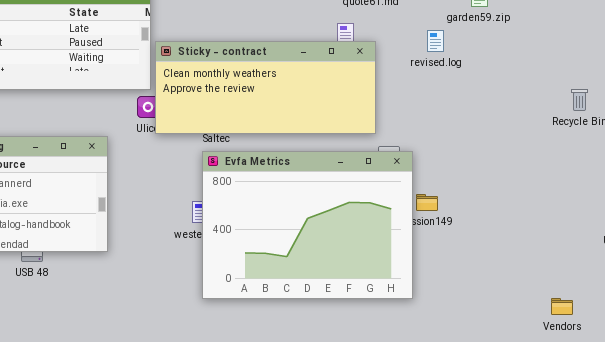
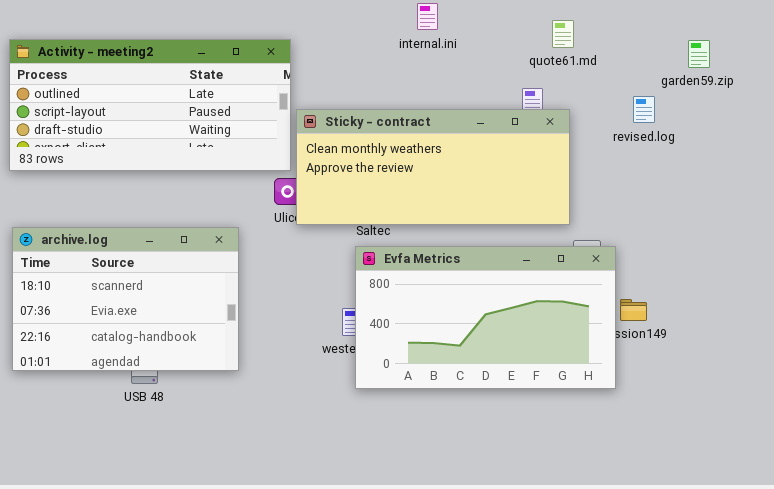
Evfa Metrics: [202,151,413,299] -> [355,246,616,389], resized

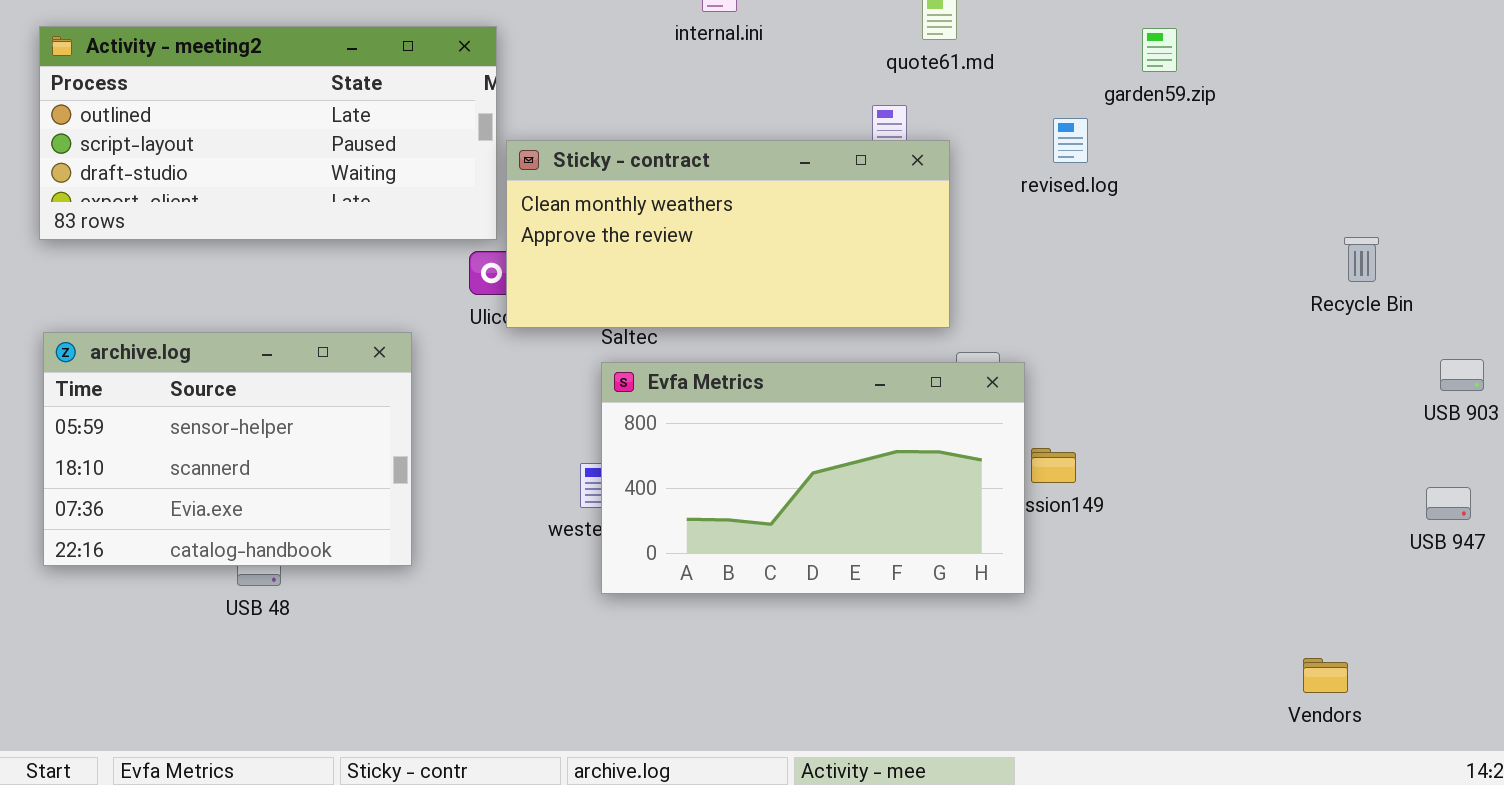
archive.log: [12,227,239,371] -> [43,332,412,566], scrolled up 1 row

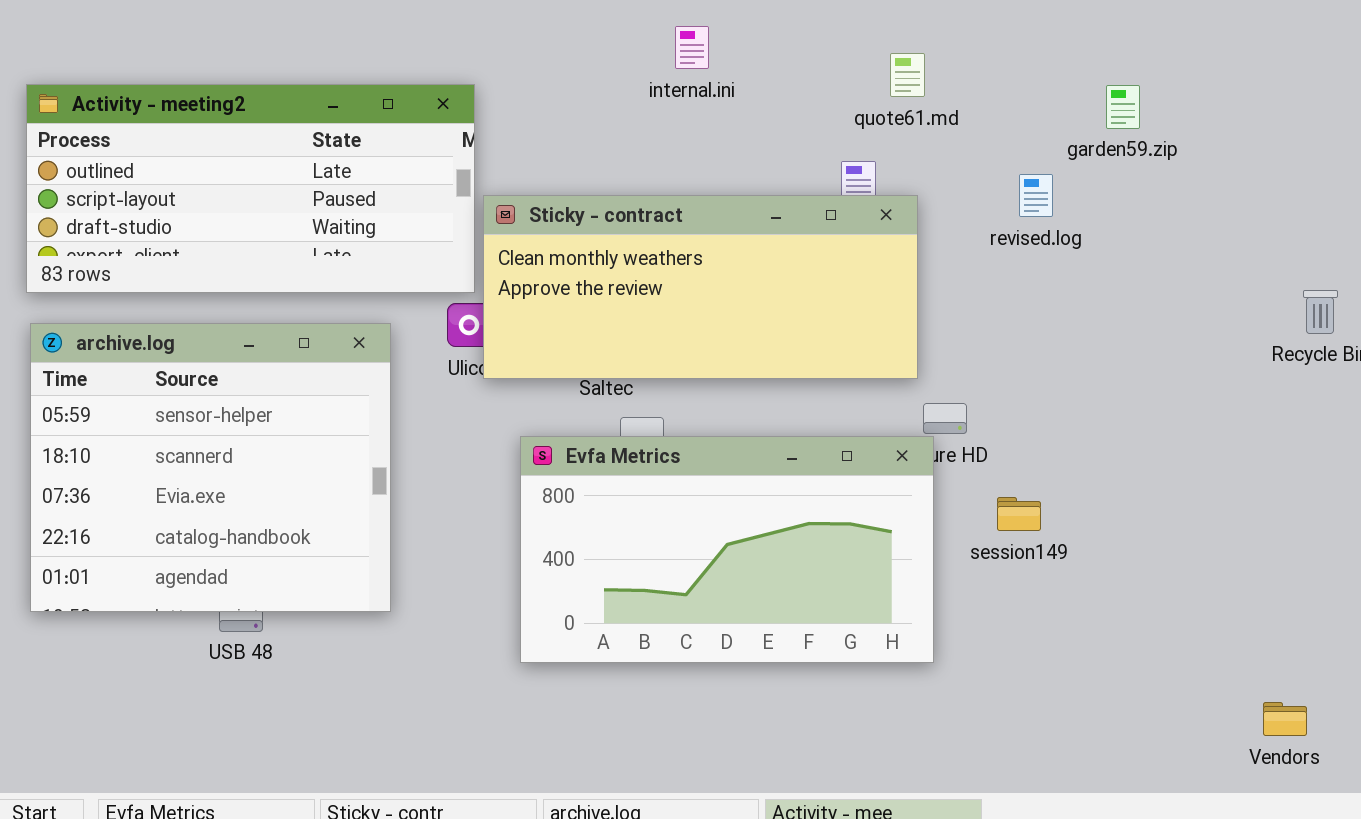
archive.log: [43,332,412,566] -> [30,323,391,612], resized
Evfa Metrics: [601,362,1025,594] -> [520,436,934,663], moved

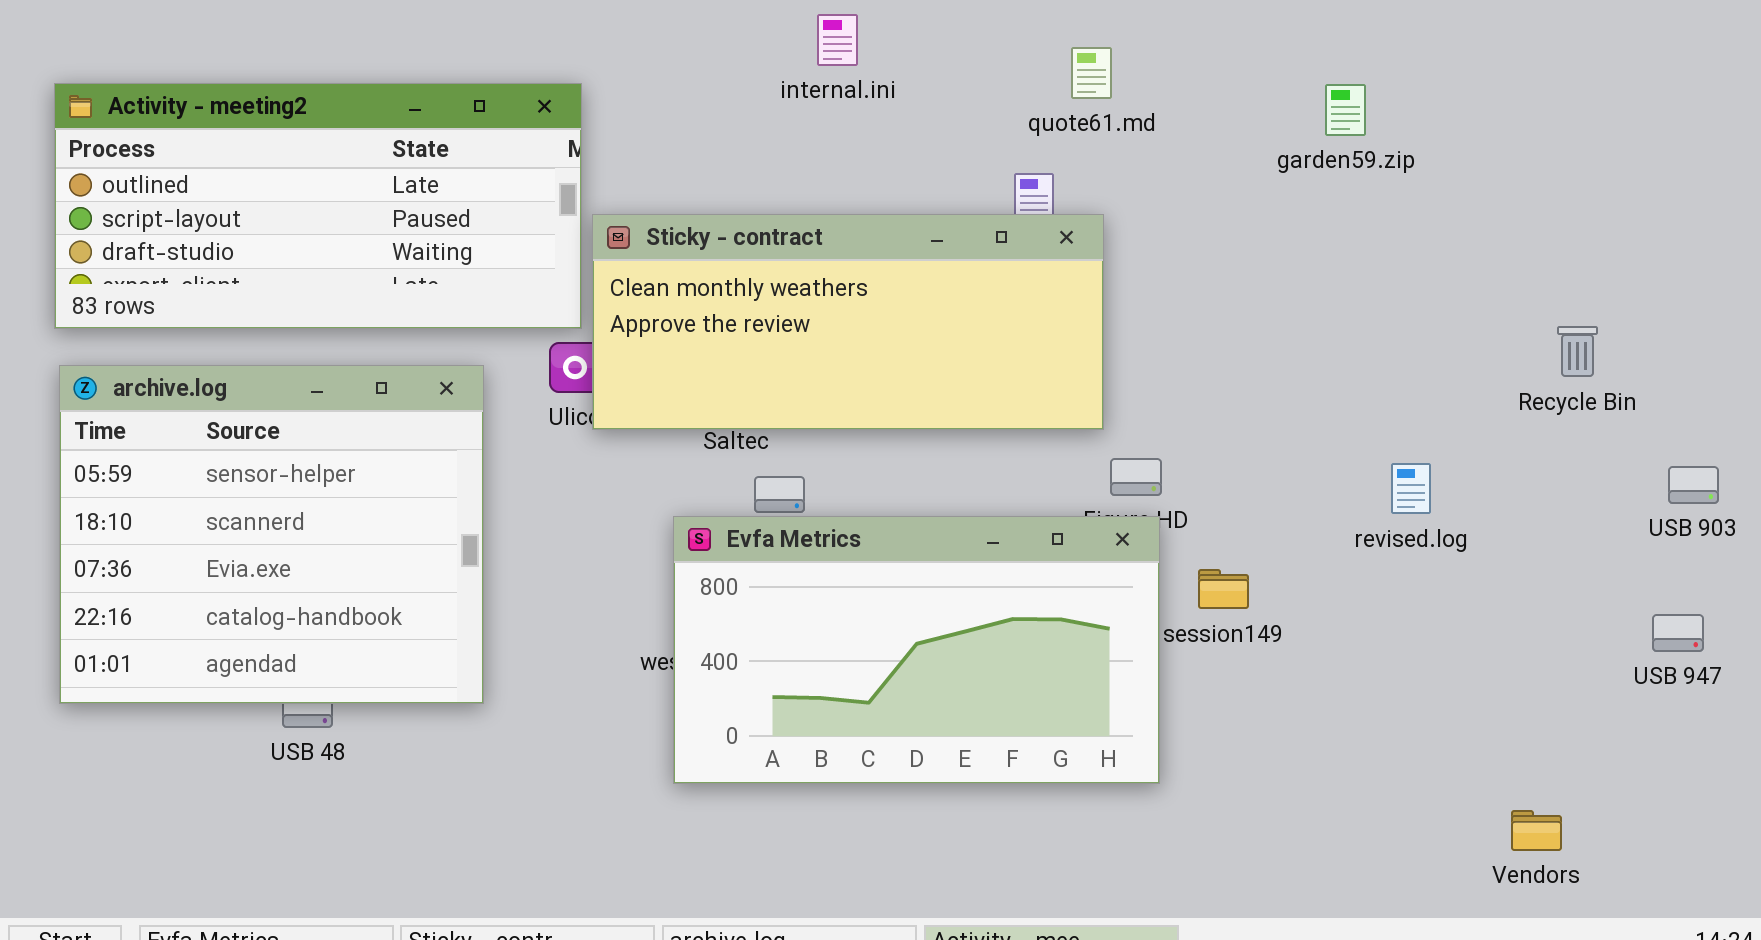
revised.log: [1019,174,1053,217] -> [1391,463,1431,514], moved
Evfa Metrics: [520,436,934,663] -> [673,516,1160,784], moved

